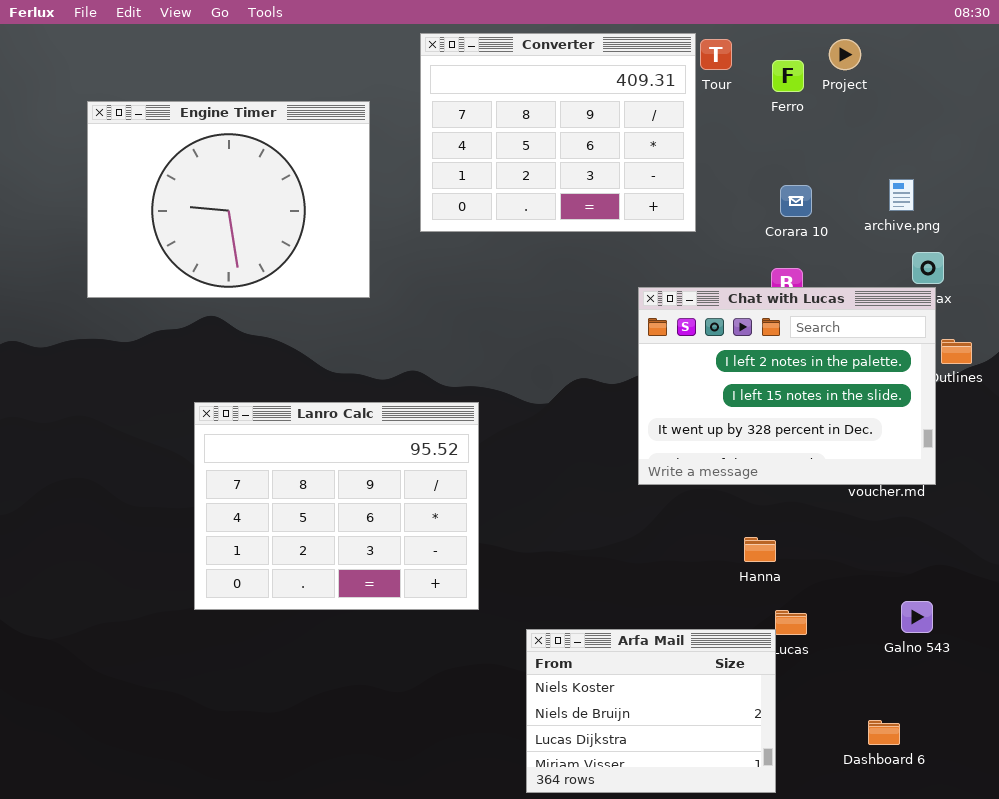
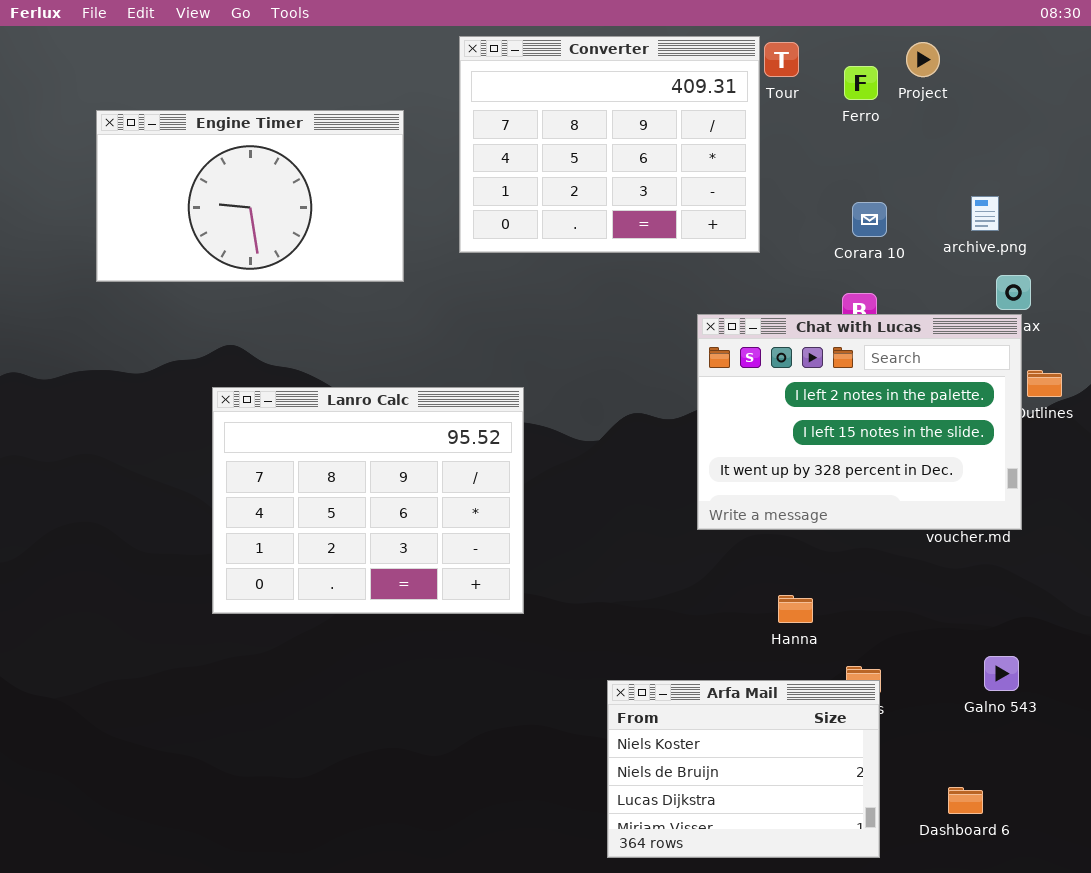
Engine Timer: [87,101,370,298] -> [96,110,404,282], resized
Lanro Calc: [194,402,479,610] -> [212,387,524,614], moved
Hanna: [744,537,776,562] -> [778,595,813,623], moved
Arfa Mail: [526,629,776,793] -> [607,680,880,858], moved

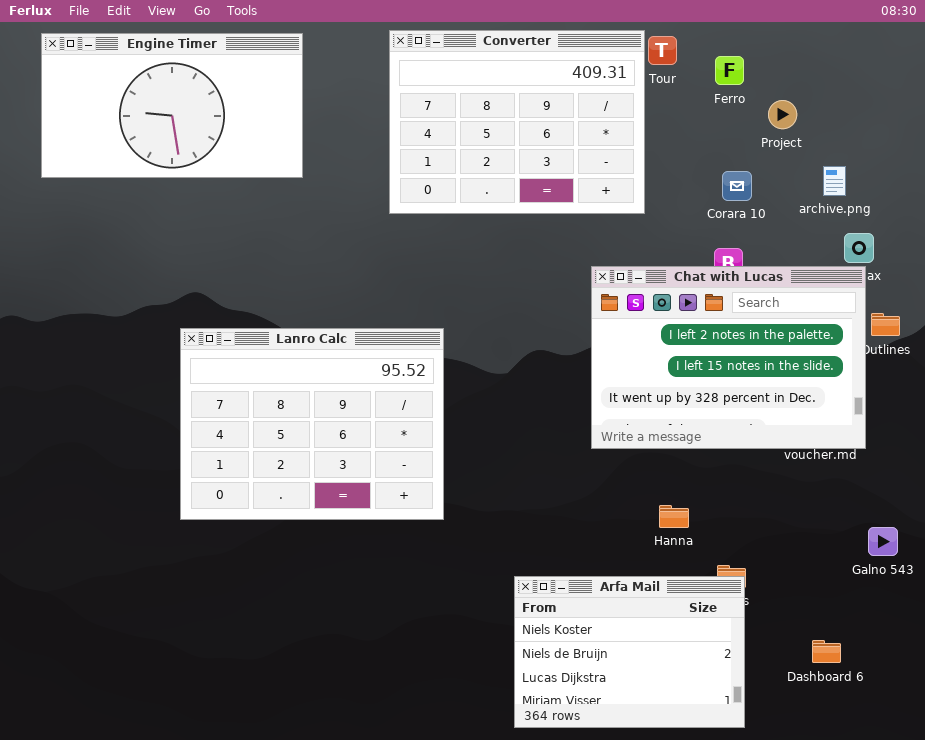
Project: [906,42,940,77] -> [768,100,797,129], moved
Engine Timer: [96,110,404,282] -> [41,33,303,178], moved
Galno 543: [984,656,1019,691] -> [868,527,898,556], moved
Dashboard 6: [948,787,983,814] -> [812,640,841,663], moved

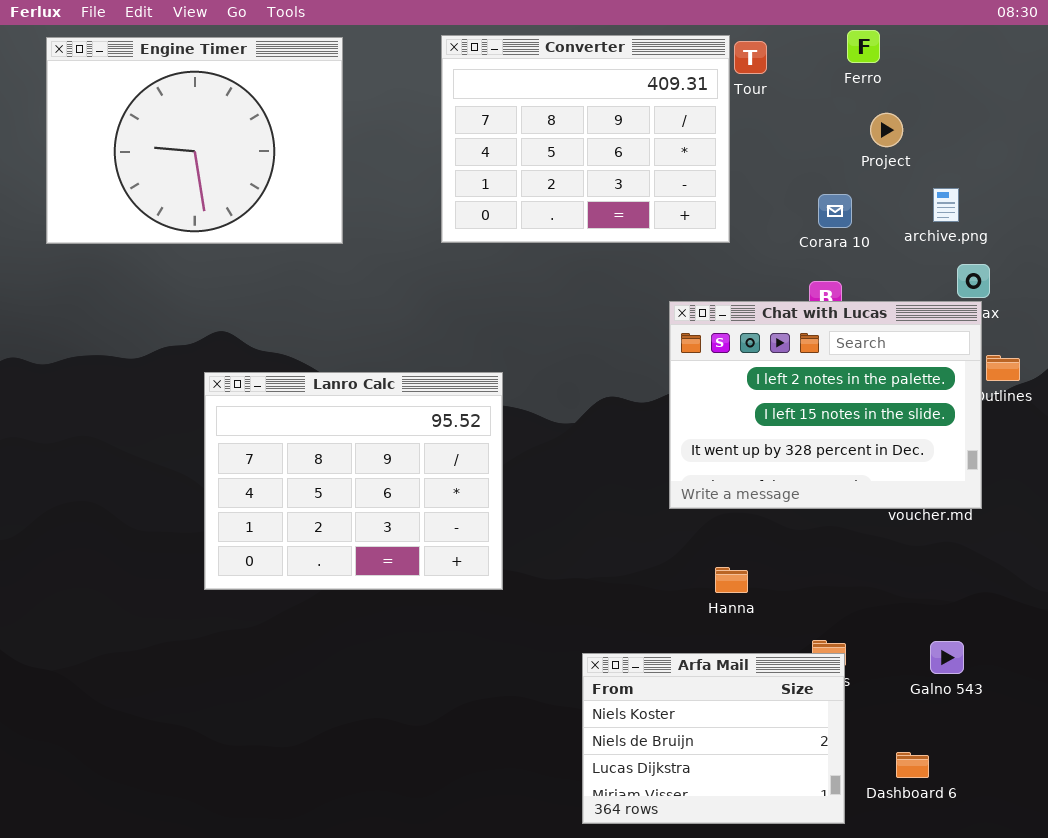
Engine Timer: [41,33,303,178] -> [46,37,343,244], resized
Ferro: [715,56,744,85] -> [847,30,880,63], moved
Hanna: [659,505,689,528] -> [715,567,748,593], moved
Galno 543: [868,527,898,556] -> [930,641,964,674], moved
Dashboard 6: [812,640,841,663] -> [896,752,929,778], moved

